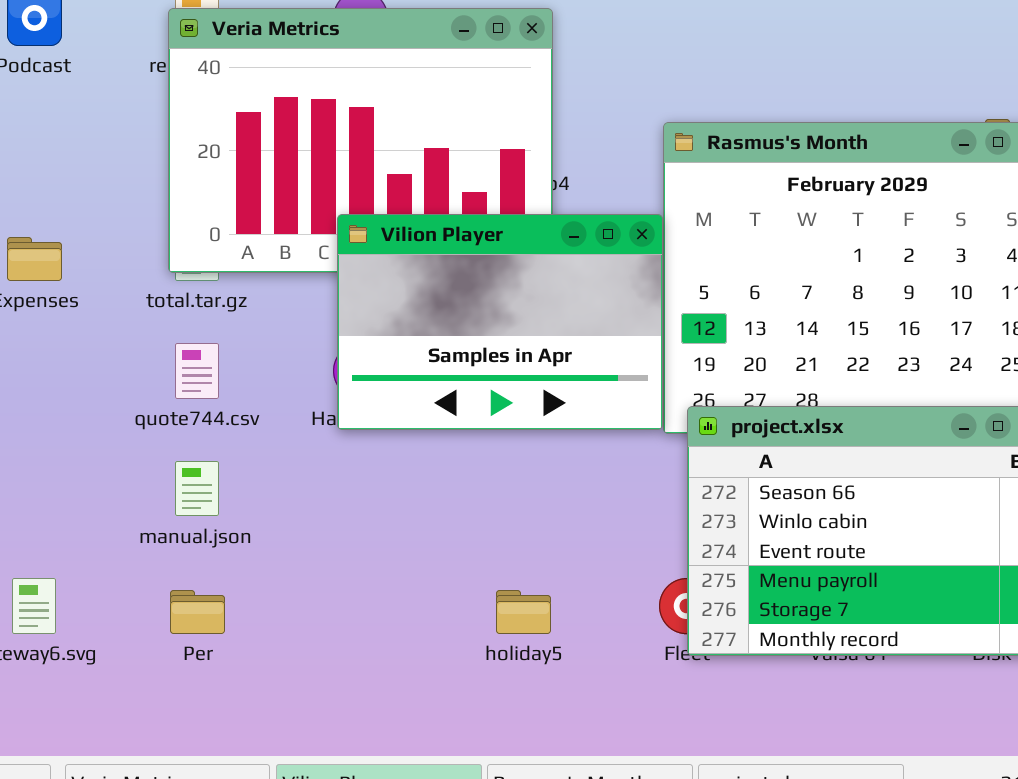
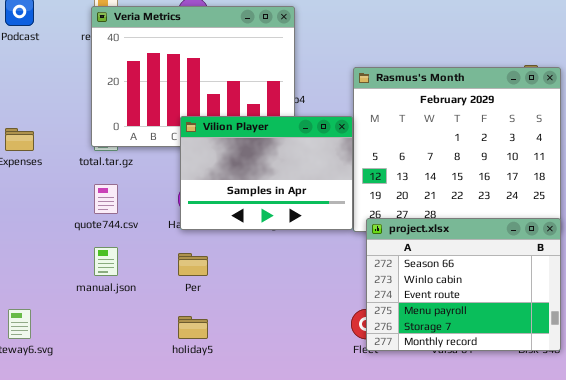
Per: [170,590,225,634] -> [178,253,208,276], moved
holiday5: [496,590,551,634] -> [178,316,208,339], moved

